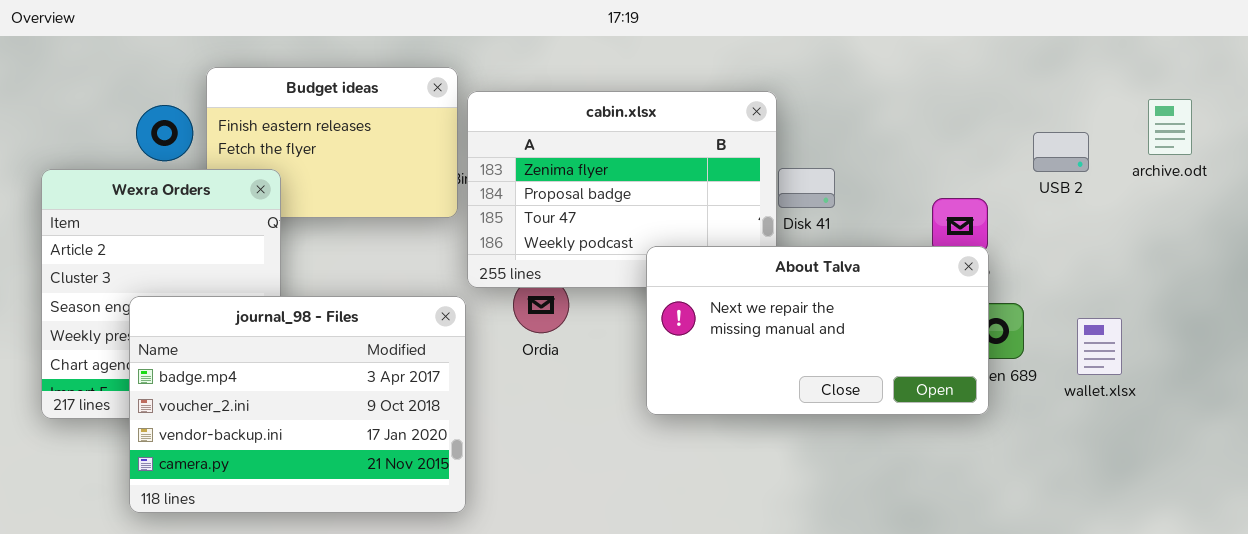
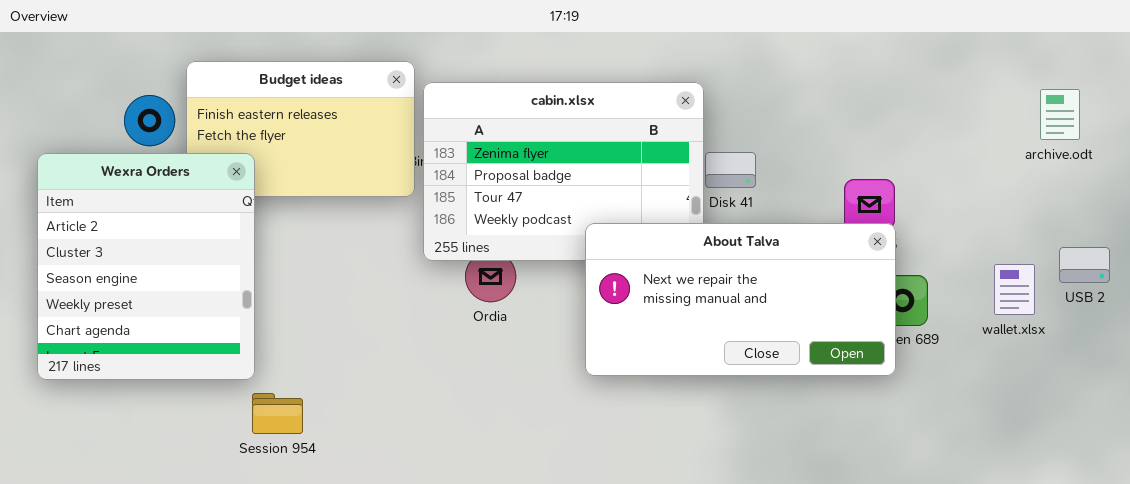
USB 2: [1033,132,1089,172] -> [1059,247,1110,283], moved
journal_98 - Files: [129,296,466,513] -> none, closed
wallet.xlsx: [1077,318,1122,375] -> [994,264,1035,315], moved

